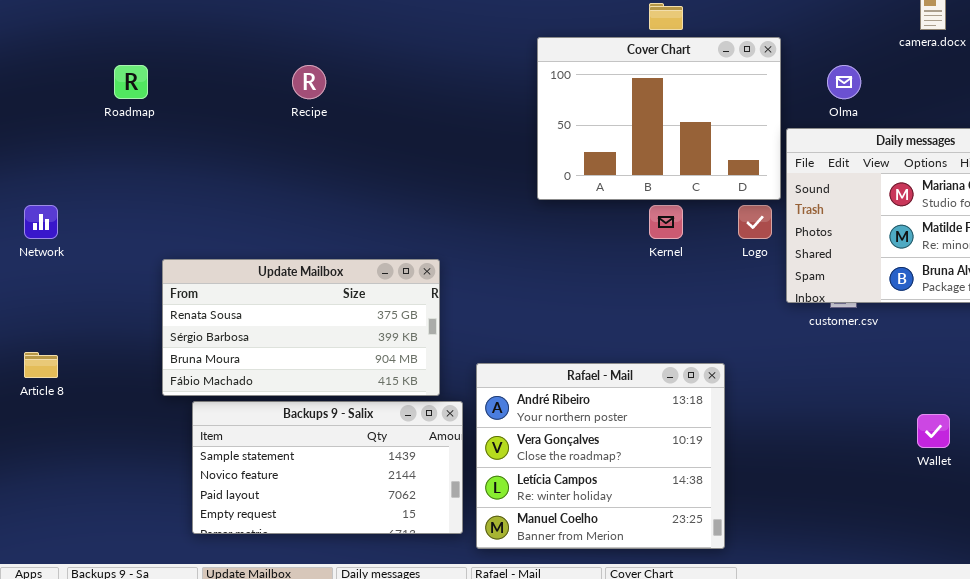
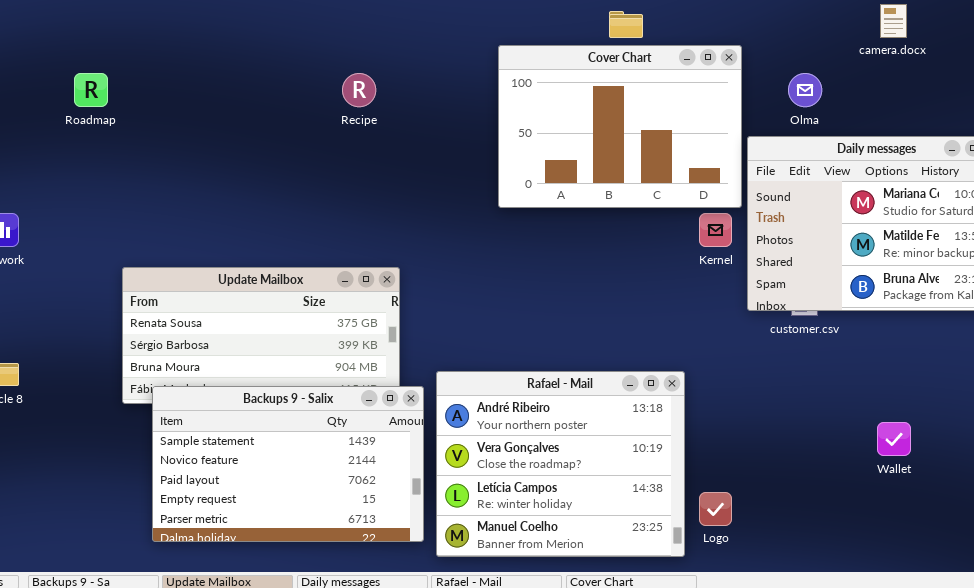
Recipe: [292,65,326,99] -> [342,73,376,107], moved
Kernel: [649,205,683,239] -> [699,213,732,247], moved
Logo: [738,205,772,239] -> [699,492,732,526], moved
Backups 9 - Salix: [192,401,463,534] -> [152,386,424,542], resized

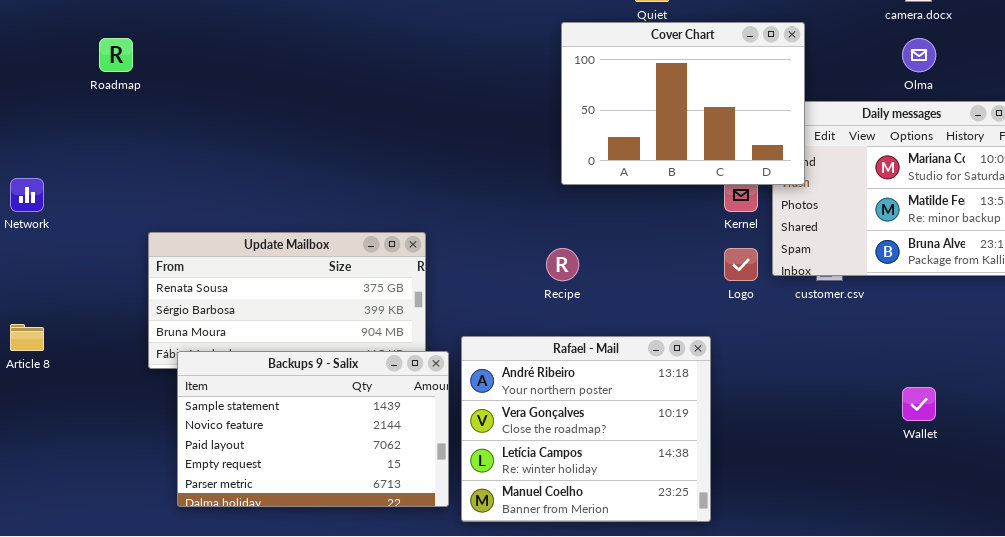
Cover Chart: [498,45,742,208] -> [561,22,805,185], moved
Recipe: [342,73,376,107] -> [546,248,579,281], moved
Olma: [788,73,822,107] -> [902,38,936,72], moved
Logo: [699,492,732,526] -> [724,248,758,281], moved

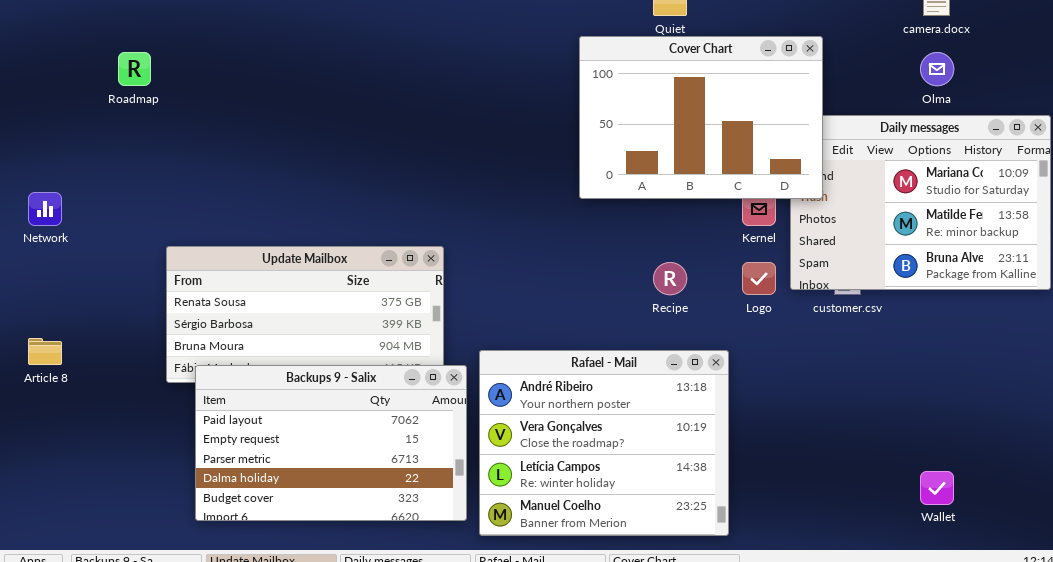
Recipe: [546,248,579,281] -> [653,262,687,295], moved
Backups 9 - Salix: [177,351,449,507] -> [195,365,467,521], scrolled down 2 rows
Wallet: [902,387,936,421] -> [920,471,954,505], moved

